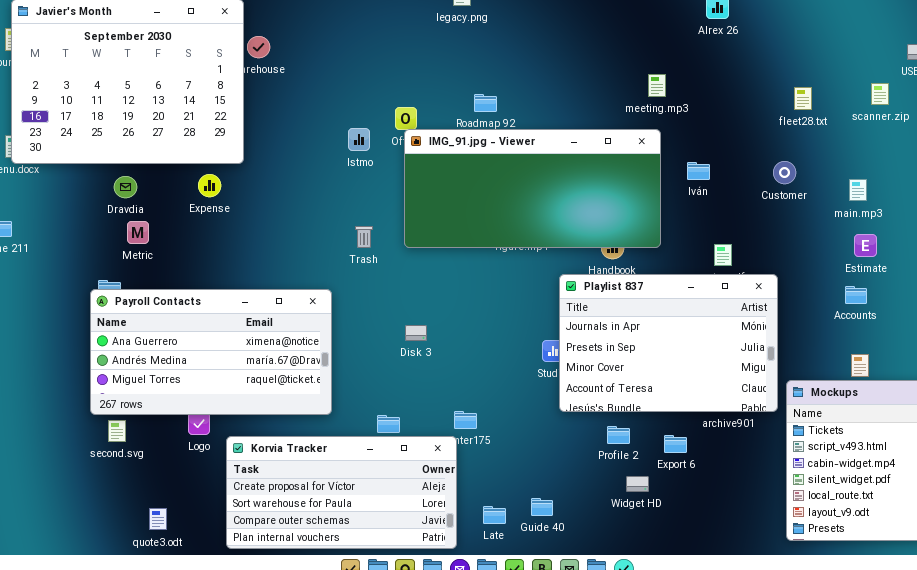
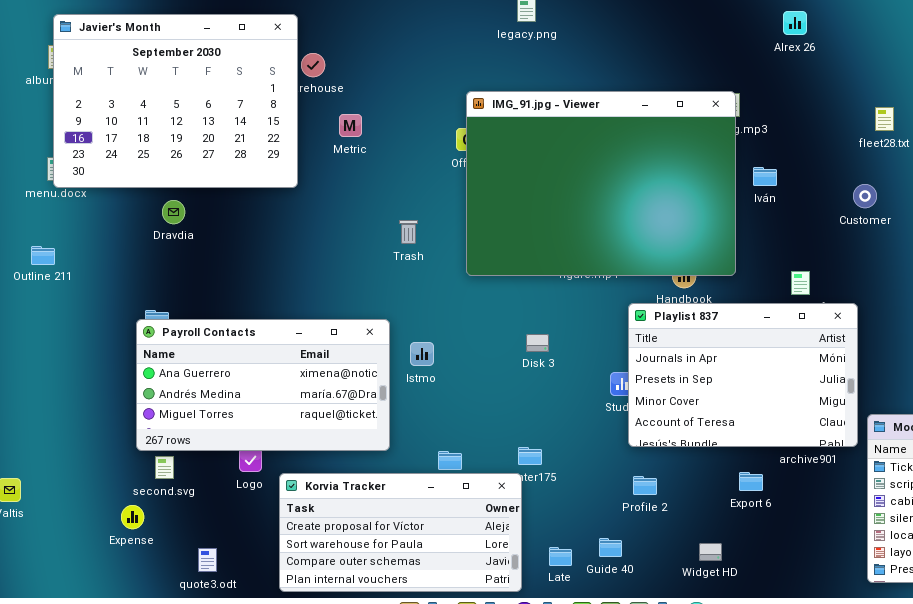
Istmo: [348,128,370,151] -> [410,342,434,366], moved
IMG_91.jpg - Viewer: [404,129,661,248] -> [466,91,736,276], resized
Iván: [687,162,710,180] -> [753,167,777,186], moved
Expense: [198,174,221,197] -> [121,505,144,529], moved
Metric: [127,221,149,244] -> [339,114,362,137], moved
Trash: [355,226,373,248] -> [399,220,418,244], moved
Disk 3: [405,325,427,341] -> [526,334,549,352], moved
Profile 2: [607,426,630,444] -> [633,476,657,495], moved
Widget HD: [626,476,649,492] -> [699,543,722,561], moved

